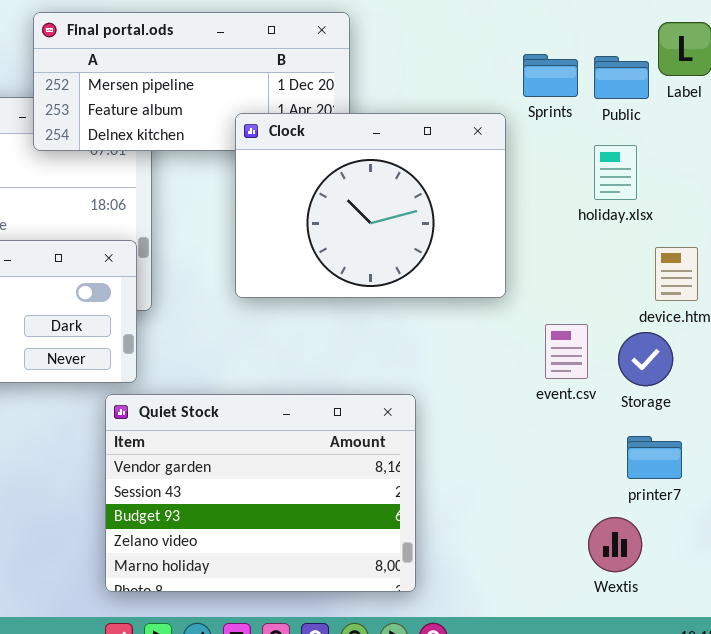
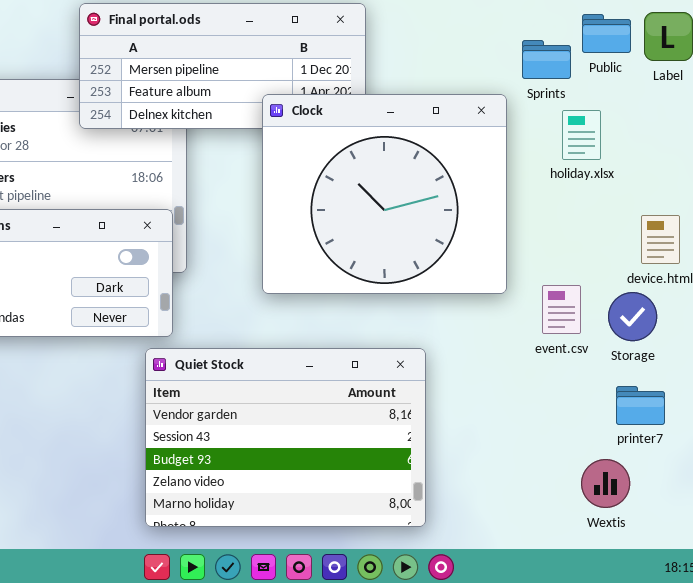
Public: [594,56,649,99] -> [582,14,631,53], moved
Clock: [235,113,506,298] -> [262,94,507,294], resized
holiday.xlsx: [594,145,637,200] -> [562,110,601,160], moved

